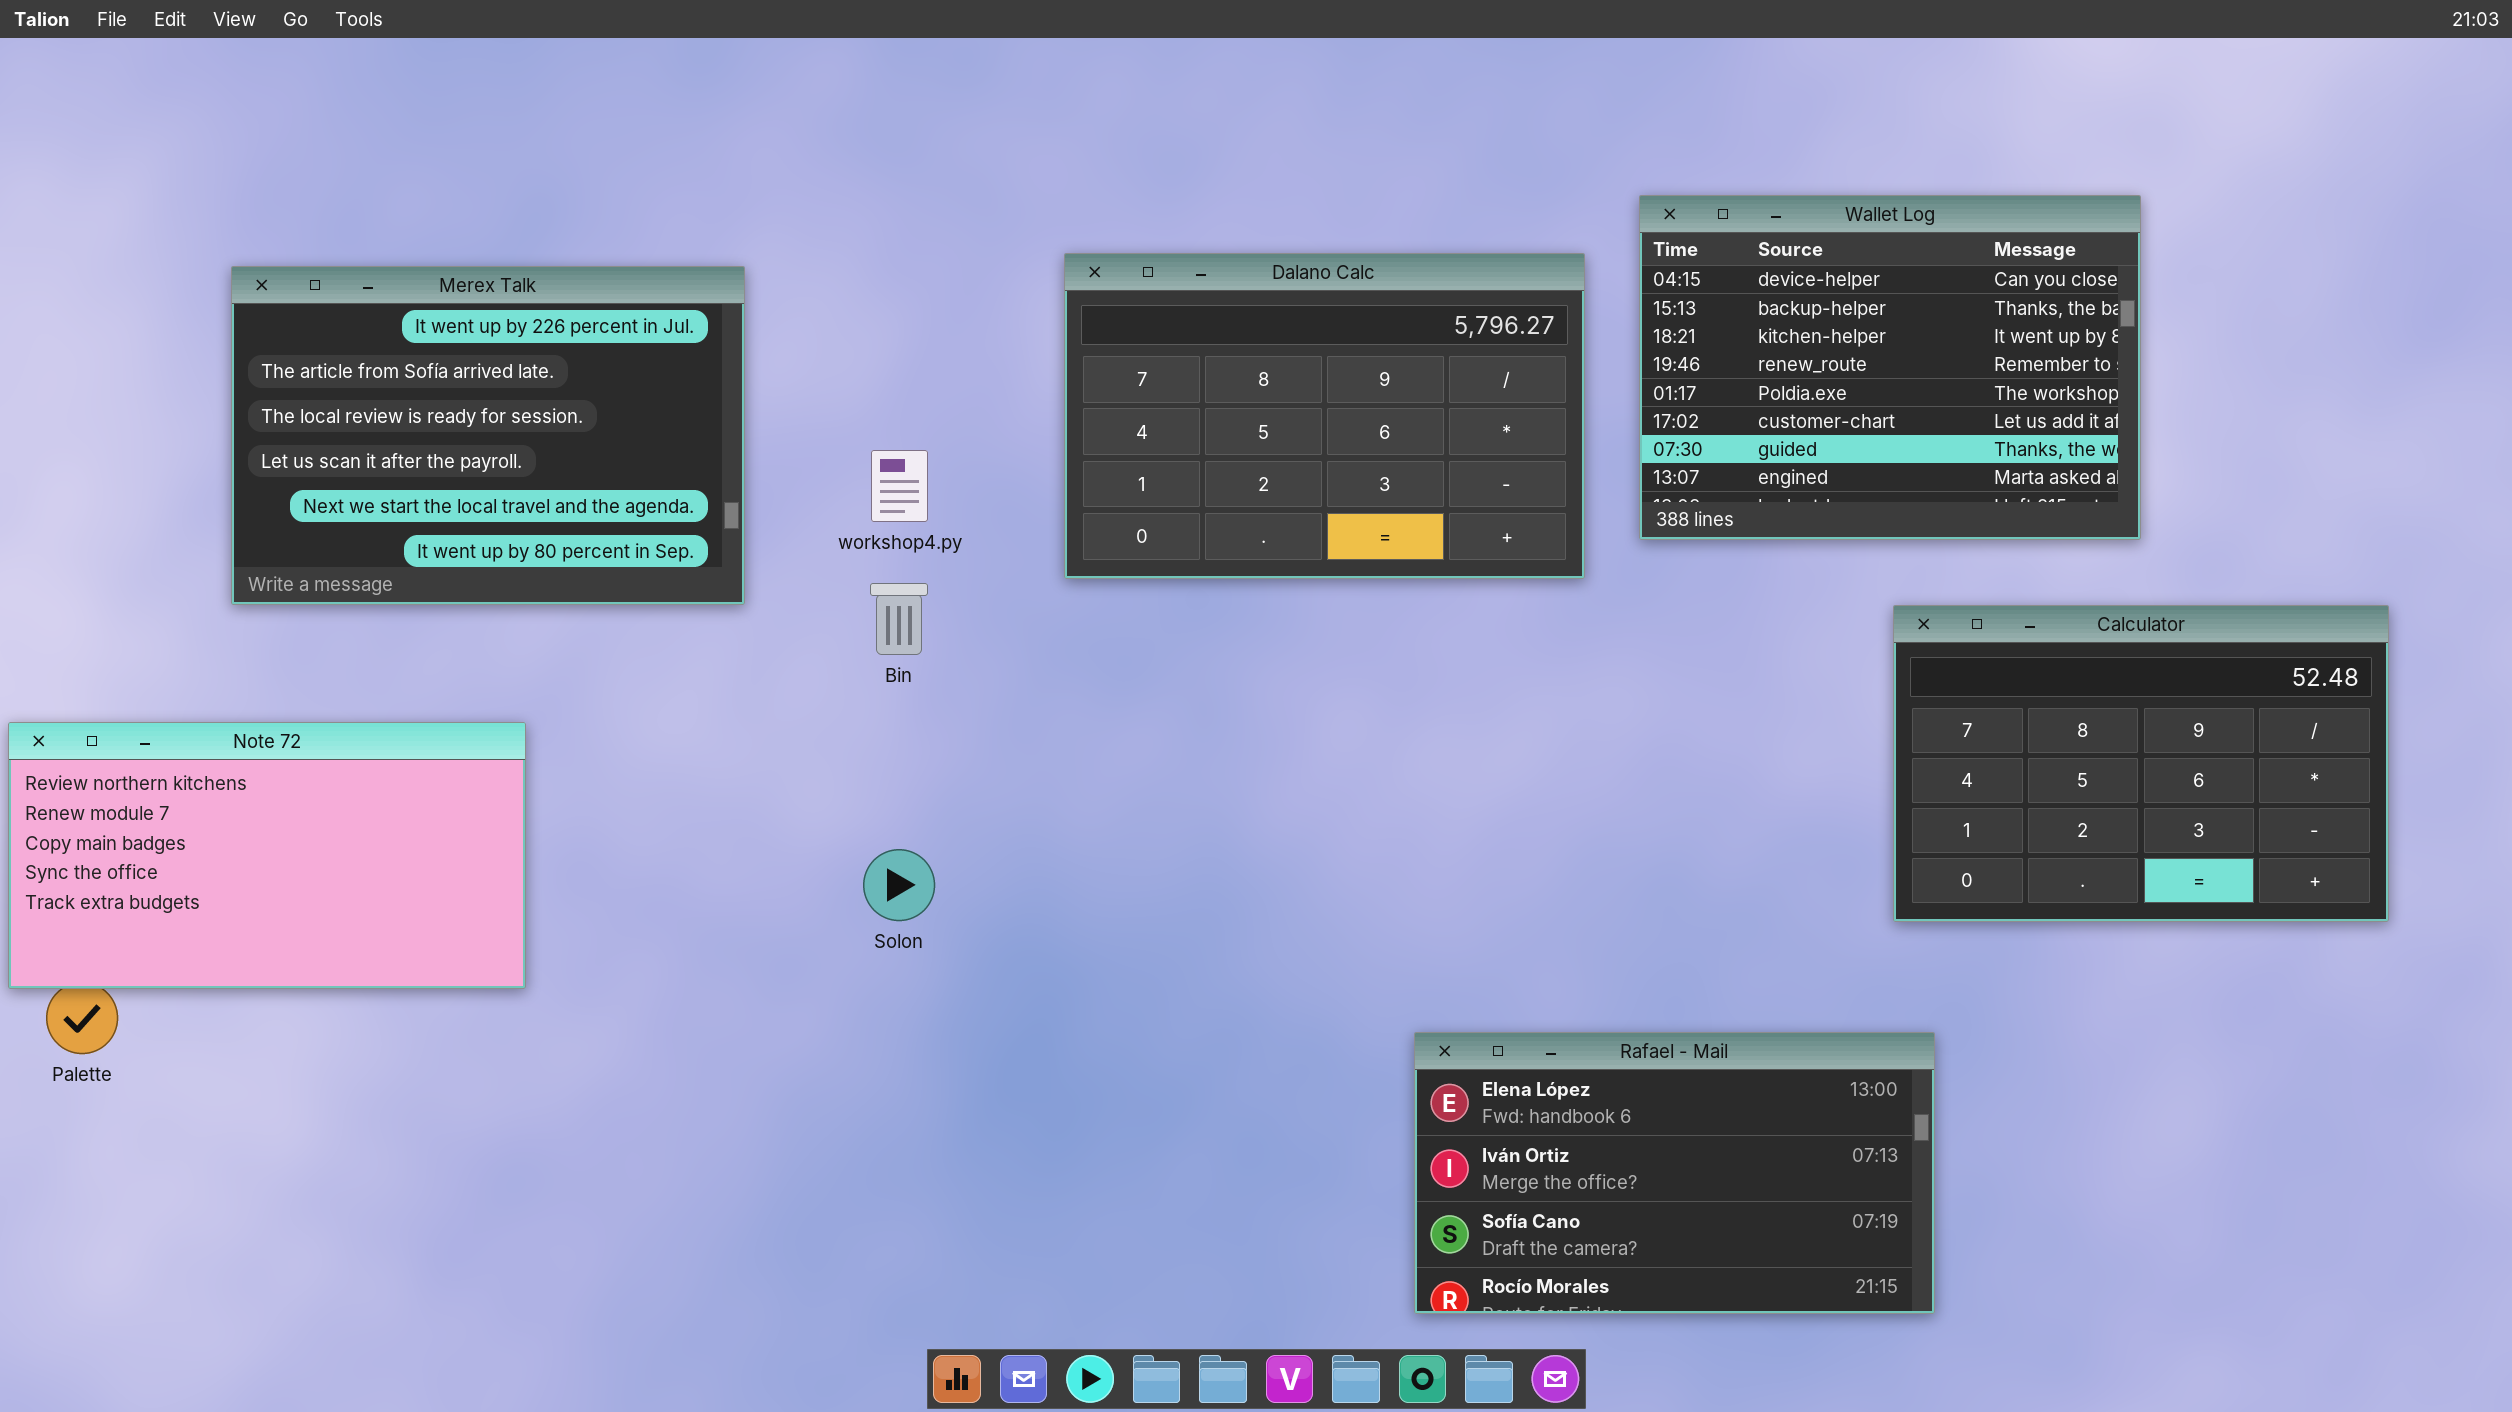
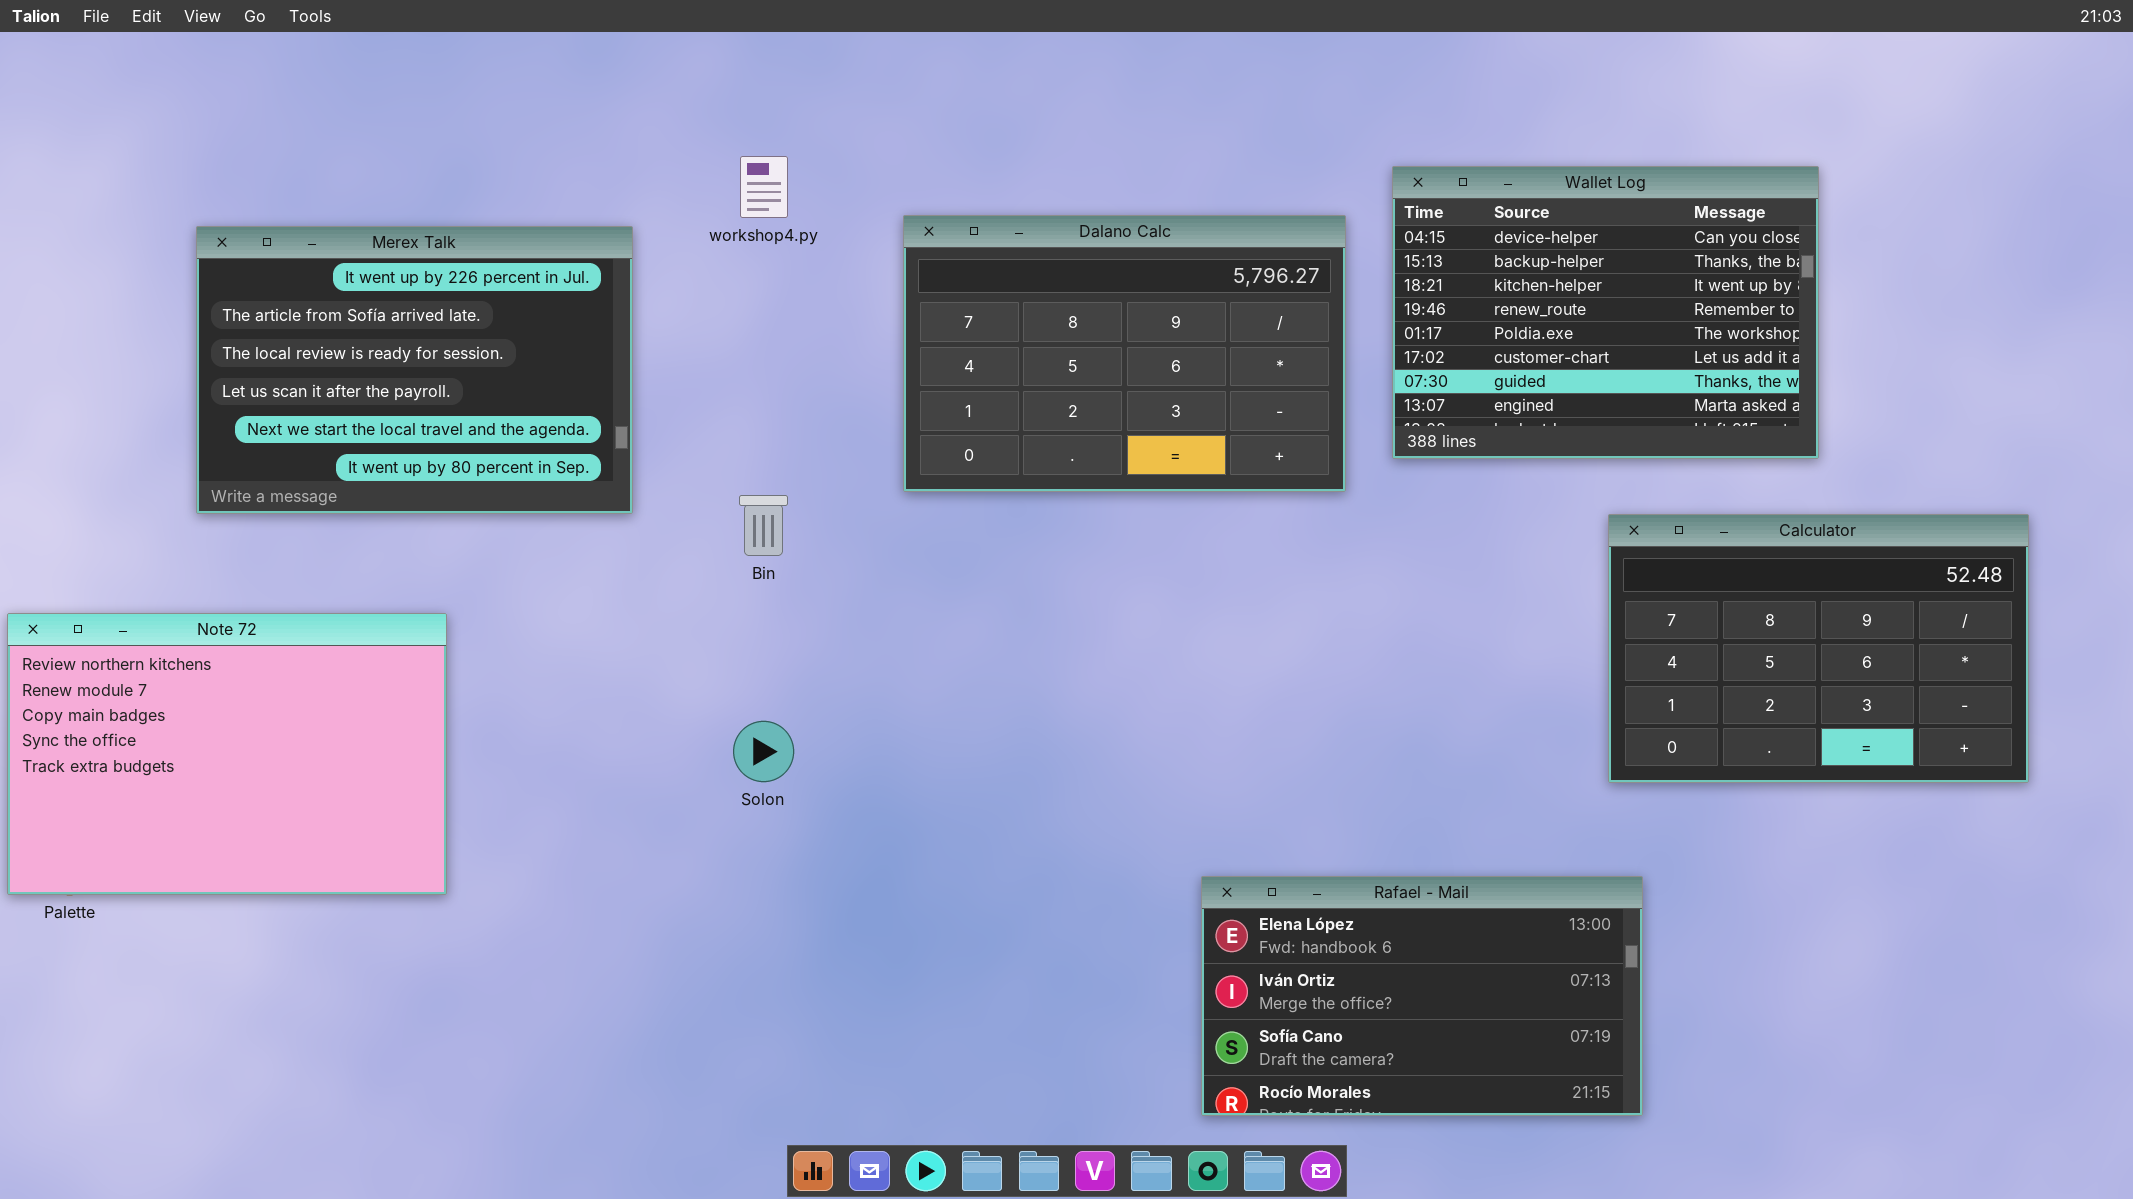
workshop4.py: [871,450,928,522] -> [740,156,788,218], moved
Note 72: [8,722,526,989] -> [7,613,447,895], resized

